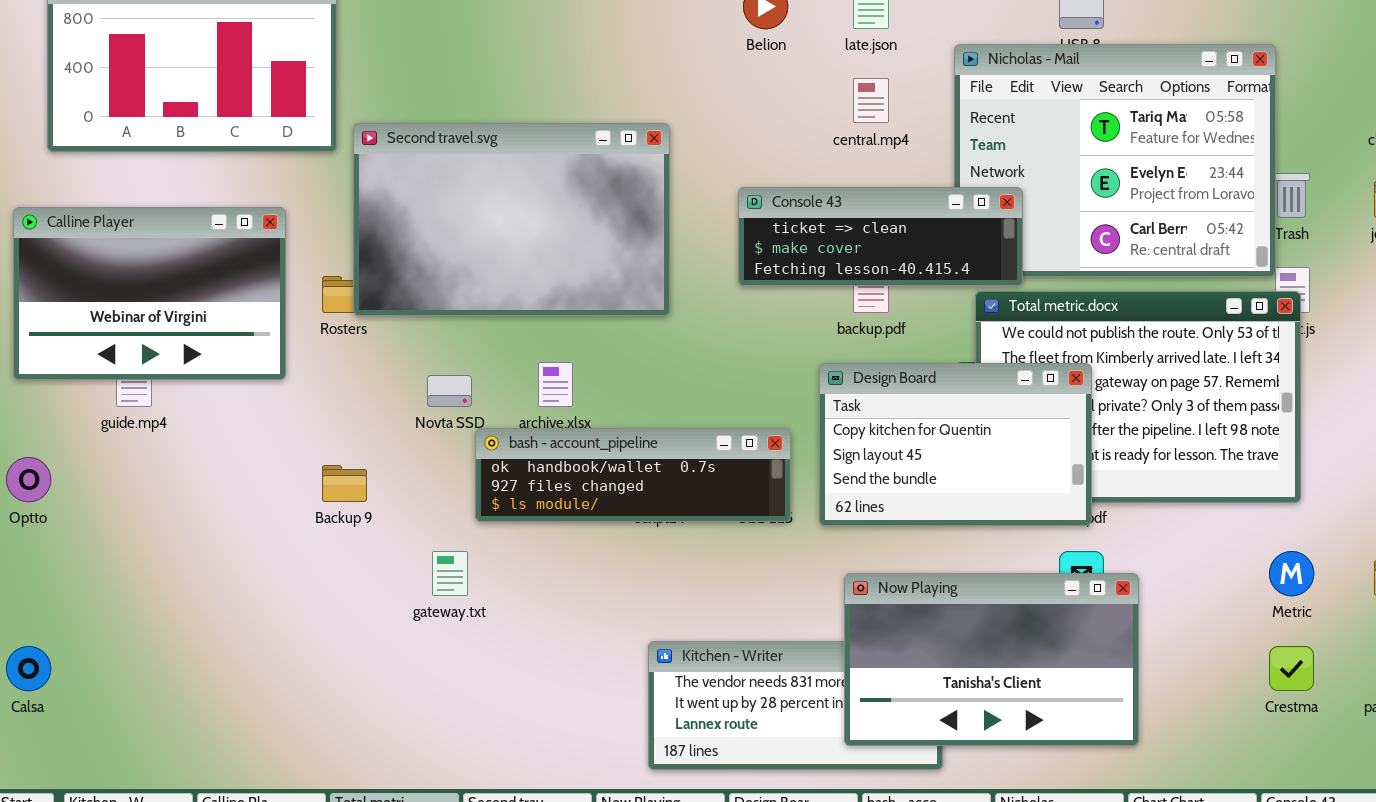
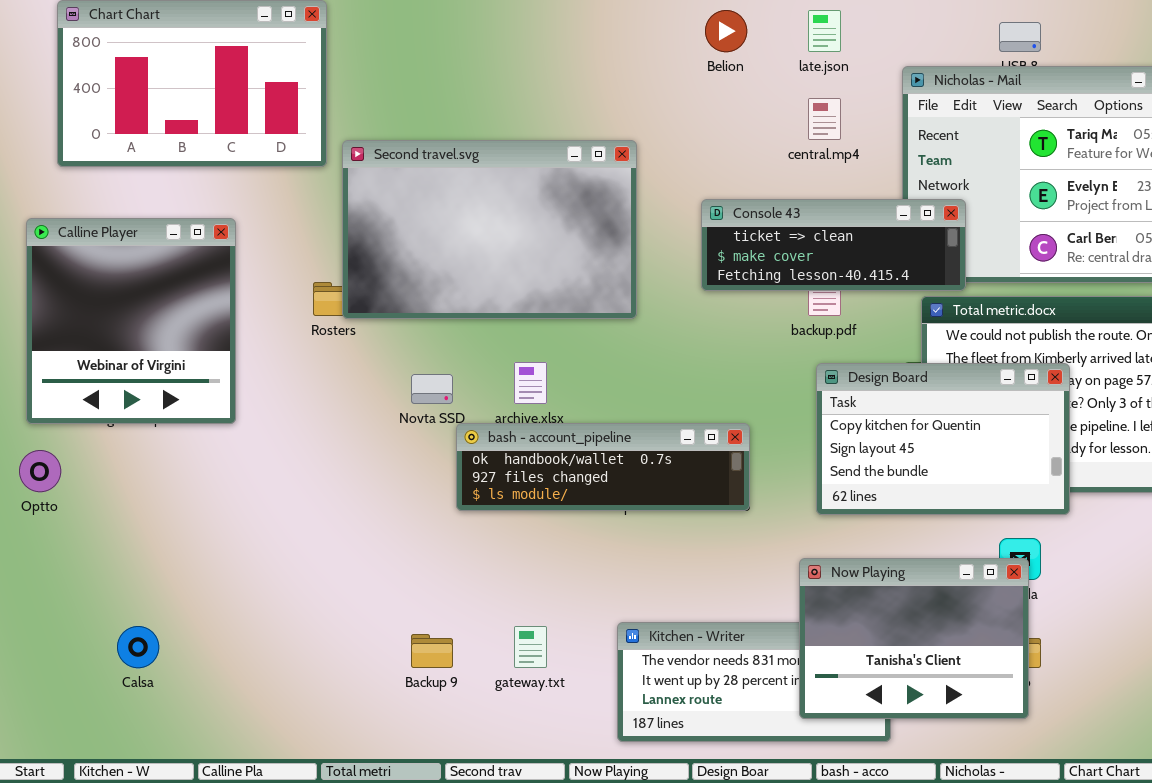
Calline Player: [13,207,286,380] -> [26,218,236,424], resized
Design Board: [819,363,1092,526] -> [816,363,1070,515], moved
Backup 9: [322,465,367,502] -> [411,634,453,668], moved
gateway.txt: [432,551,468,596] -> [514,626,547,668], moved
Now Playing: [844,573,1139,746] -> [799,558,1029,719], resized
Calsa: [6,646,51,691] -> [117,626,159,668], moved

